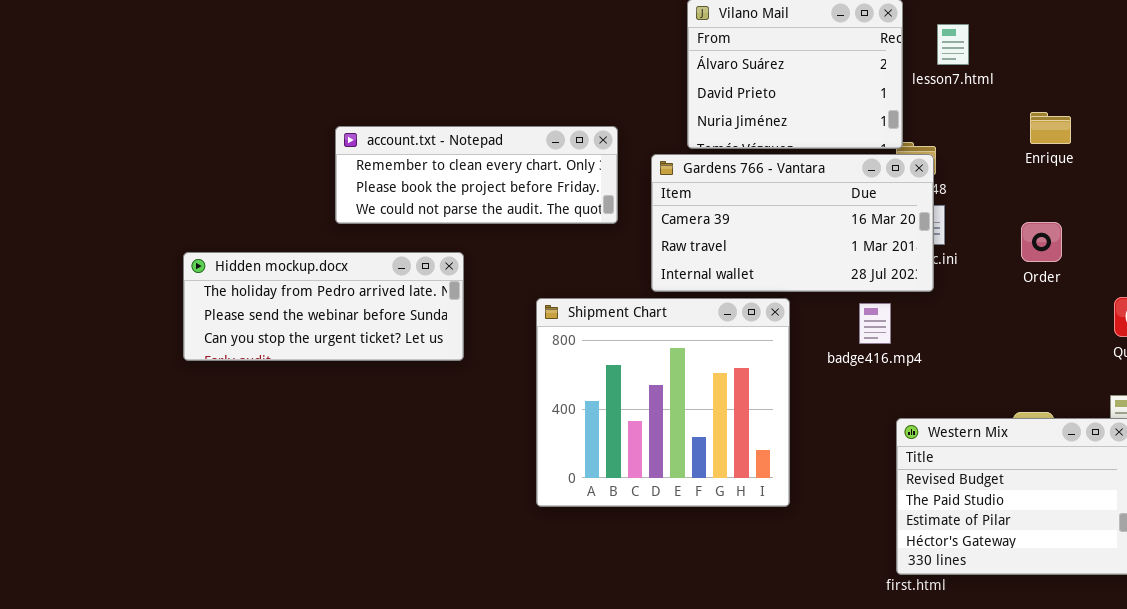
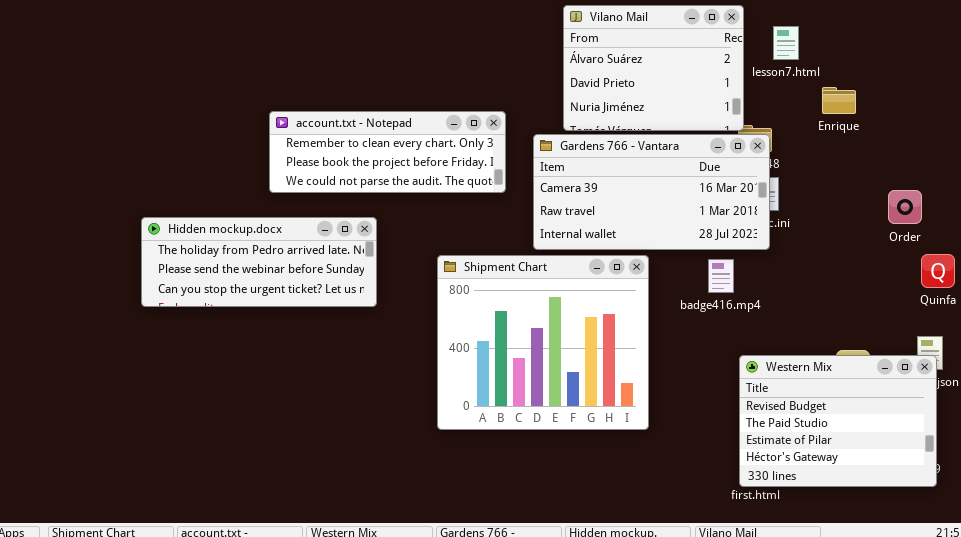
Enrique: [1030,112,1071,144] -> [822,87,856,114], moved
Order: [1021,222,1062,262] -> [888,190,922,224], moved

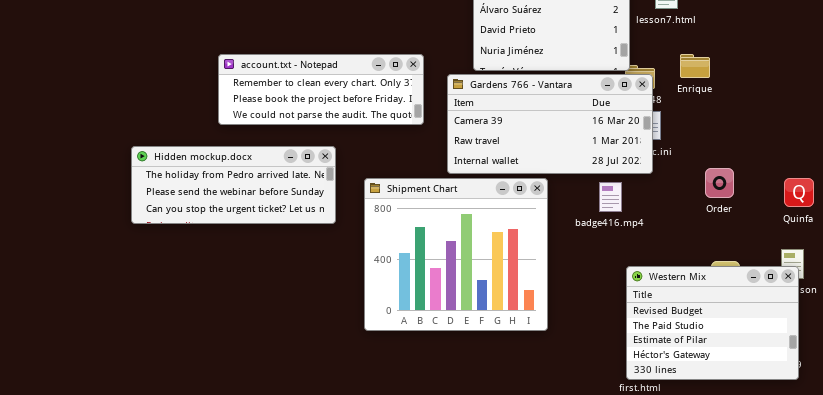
Enrique: [822,87,856,114] -> [680,54,710,78], moved
Order: [888,190,922,224] -> [705,168,734,198], moved
Hidden mockup.docx: [141,217,377,307] -> [131,146,336,224], moved

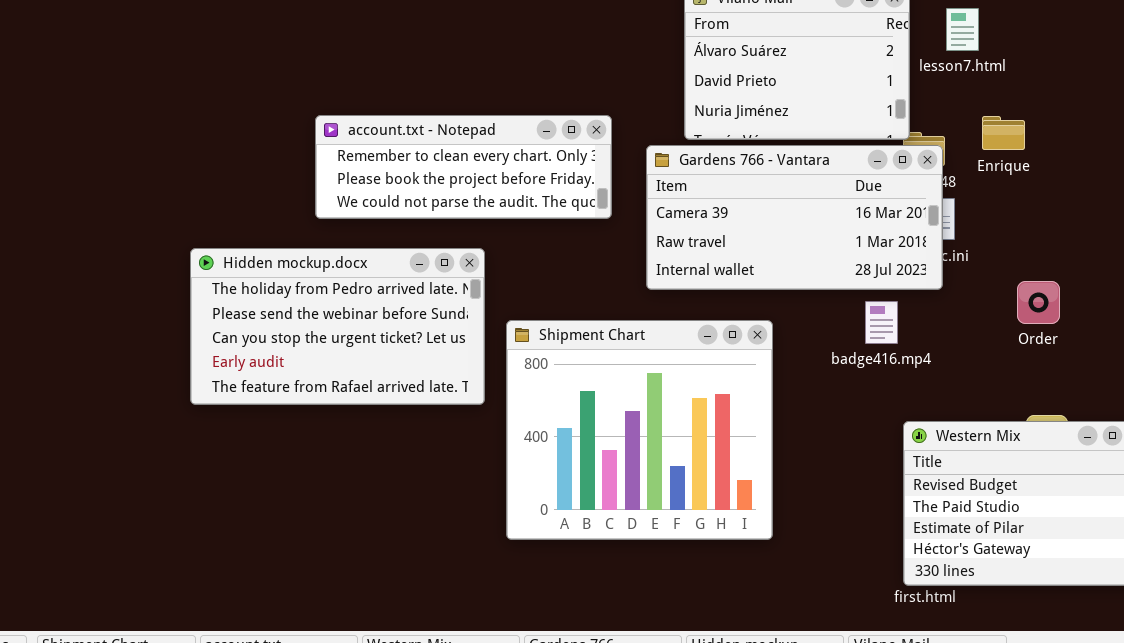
Hidden mockup.docx: [131,146,336,224] -> [190,248,485,405], resized
Shipment Chart: [364,178,548,331] -> [506,320,773,540], moved

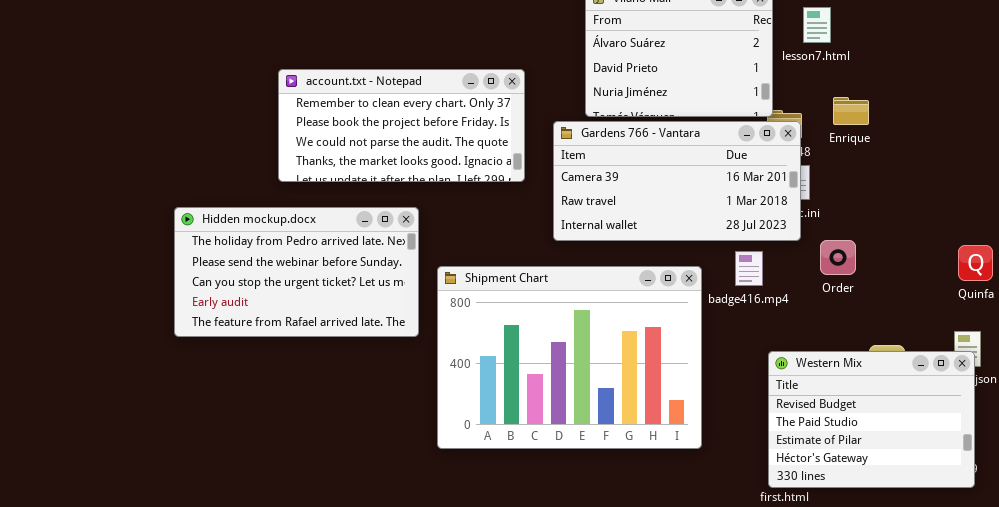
account.txt - Notepad: [315,115,612,219] -> [278,69,525,182], resized
Order: [1017,281,1060,324] -> [820,240,856,275], moved
Shipment Chart: [506,320,773,540] -> [437,266,702,449], resized

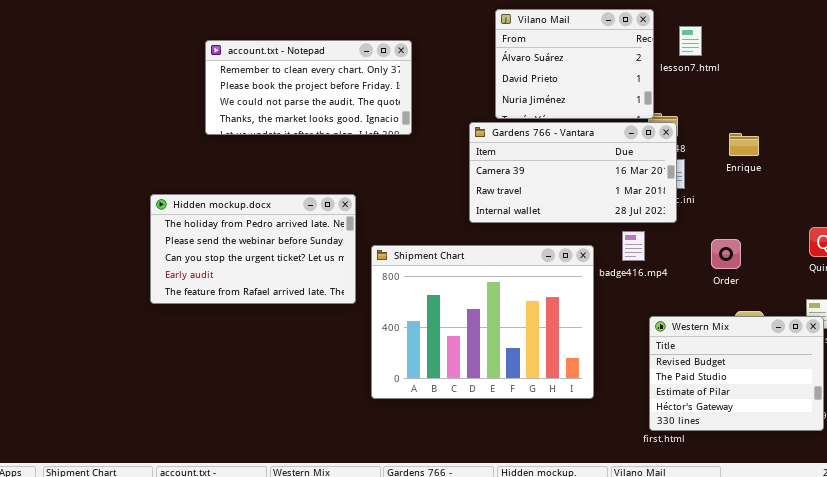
account.txt - Notepad: [278,69,525,182] -> [205,40,412,135], moved
Enrique: [833,97,869,125] -> [729,133,759,156], moved
Order: [820,240,856,275] -> [711,239,741,269], moved

